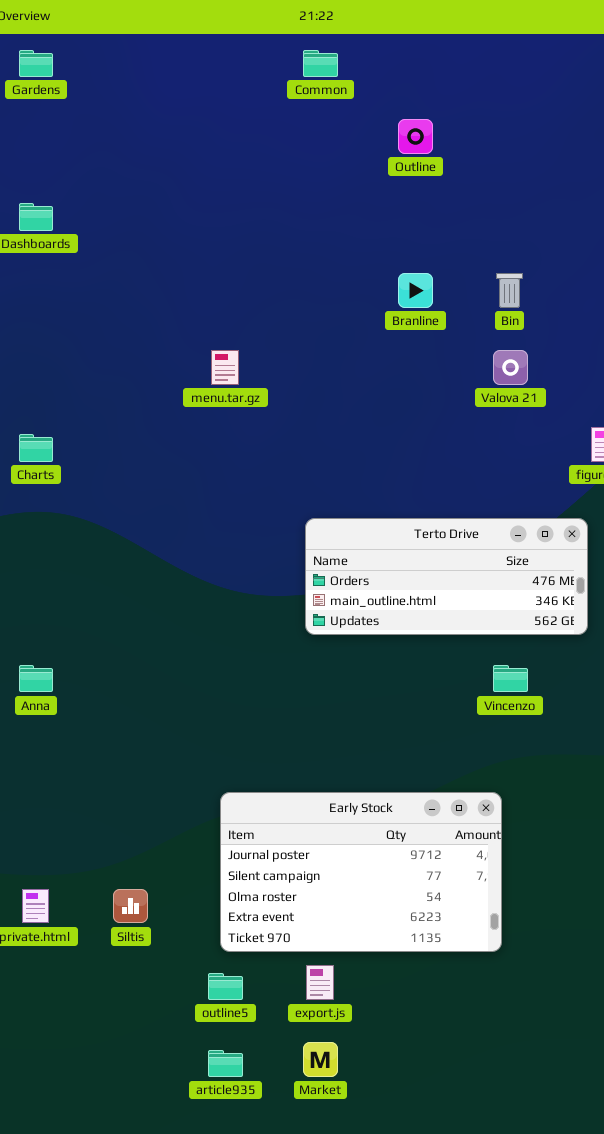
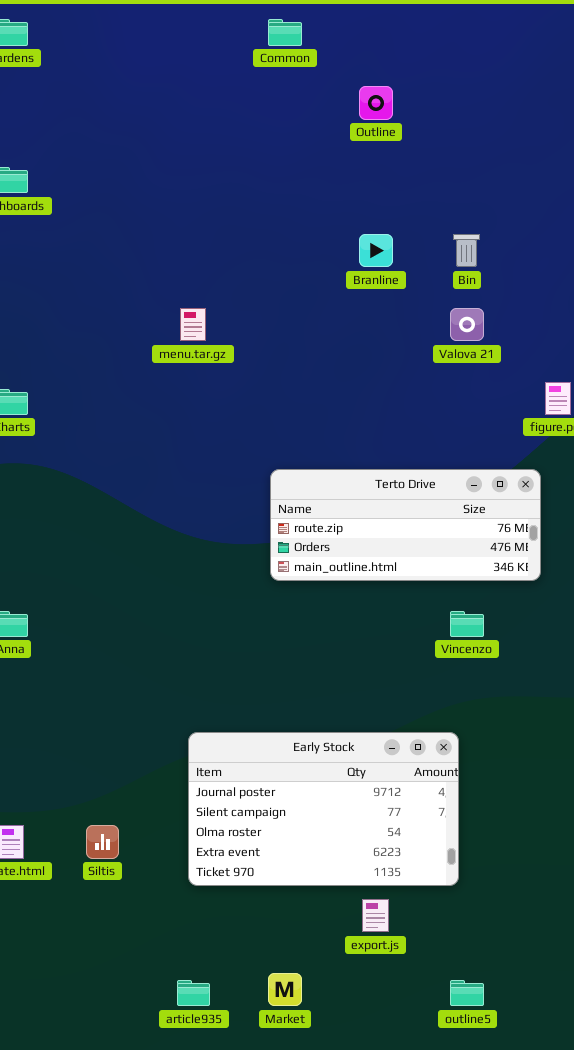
Terto Drive: [305,518,588,635] -> [270,469,541,581], scrolled up 1 row
export.js: [306,965,334,1000] -> [362,899,389,932], moved
outline5: [208,973,243,1000] -> [450,980,484,1006], moved

